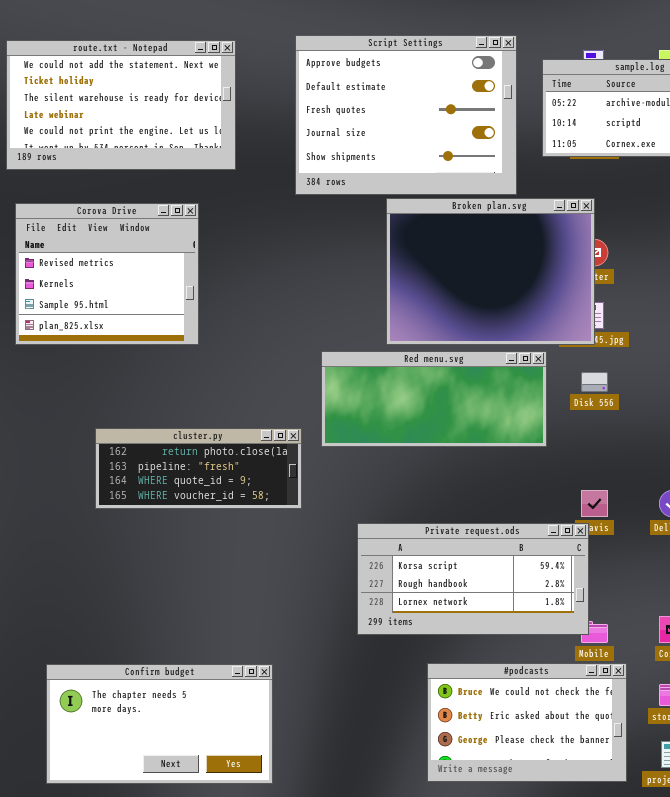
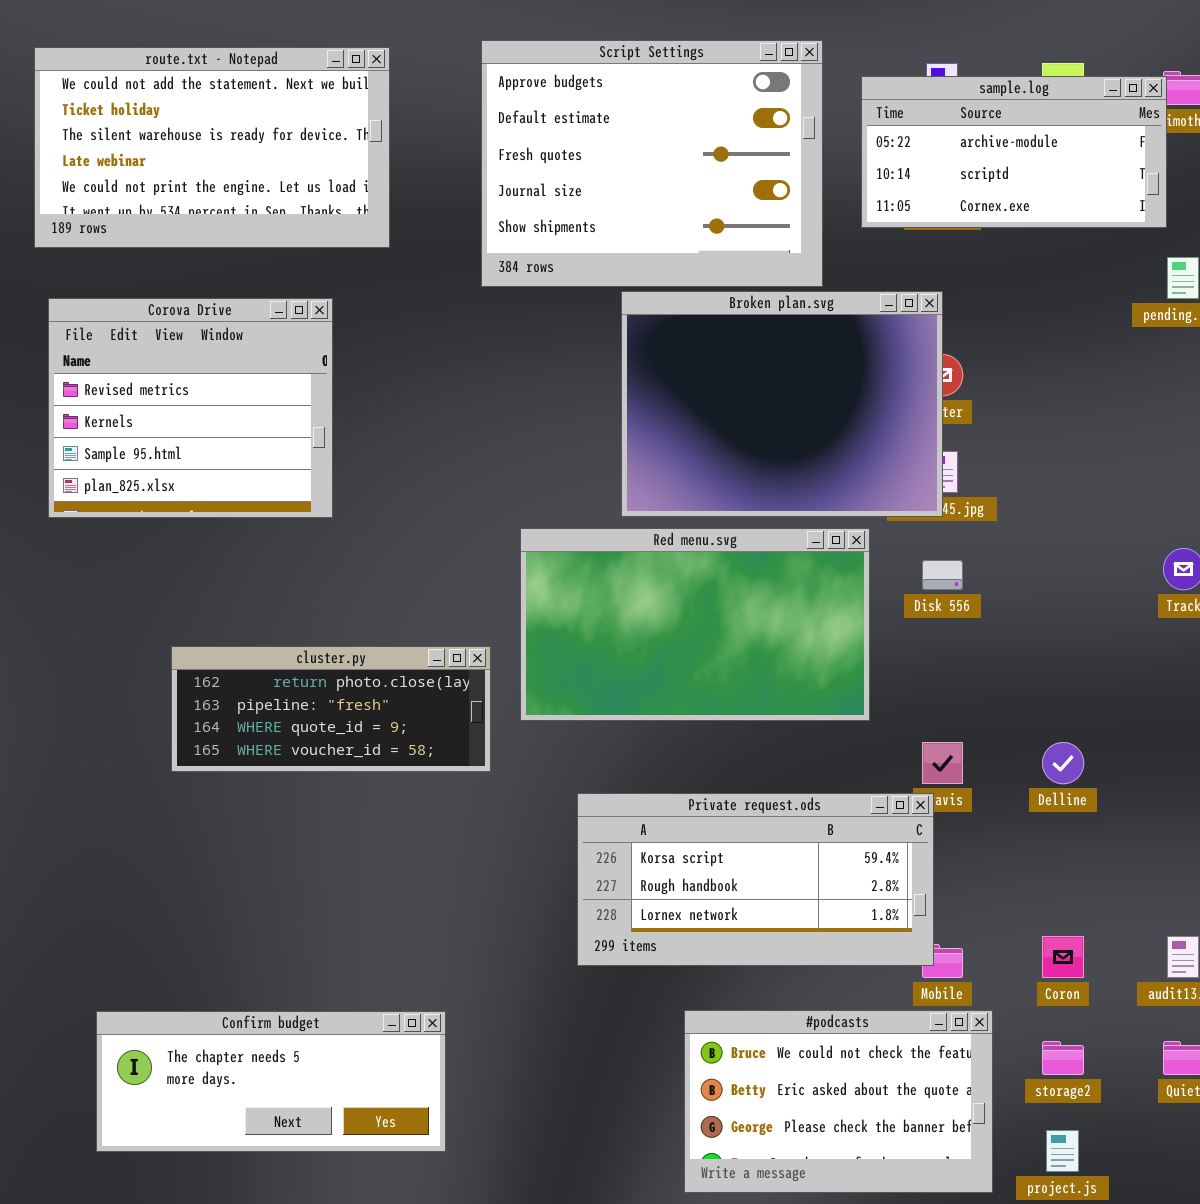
Red menu.svg: [321,351,547,447] -> [520,528,870,721], resized
Confirm budget: [46,664,273,784] -> [96,1011,446,1152], resized

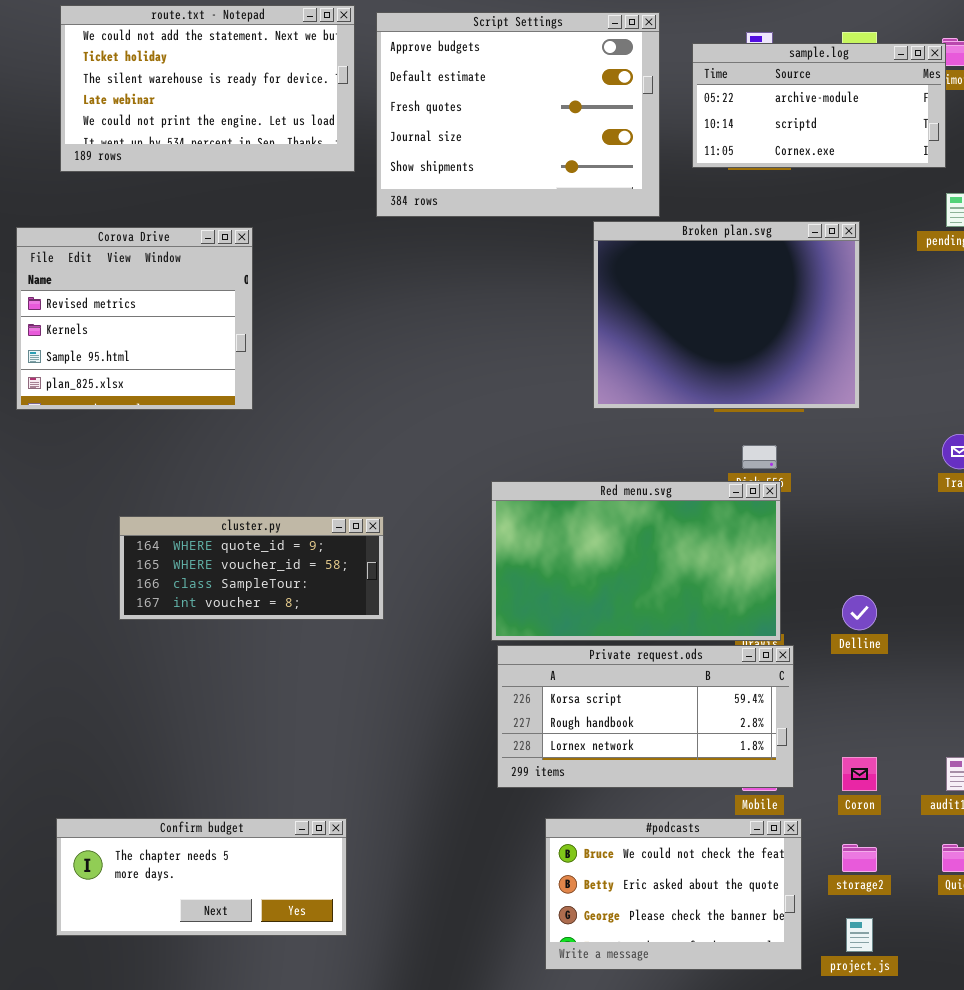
route.txt - Notepad: [34,47,390,248] -> [60,5,355,172], moved
Broken plan.svg: [621,291,943,517] -> [593,221,860,409], moved
Red menu.svg: [520,528,870,721] -> [491,481,781,641], moved
cluster.py: [171,646,491,772] -> [119,516,384,620], scrolled down 2 rows
Private request.ods: [577,793,934,966] -> [497,645,794,788], moved

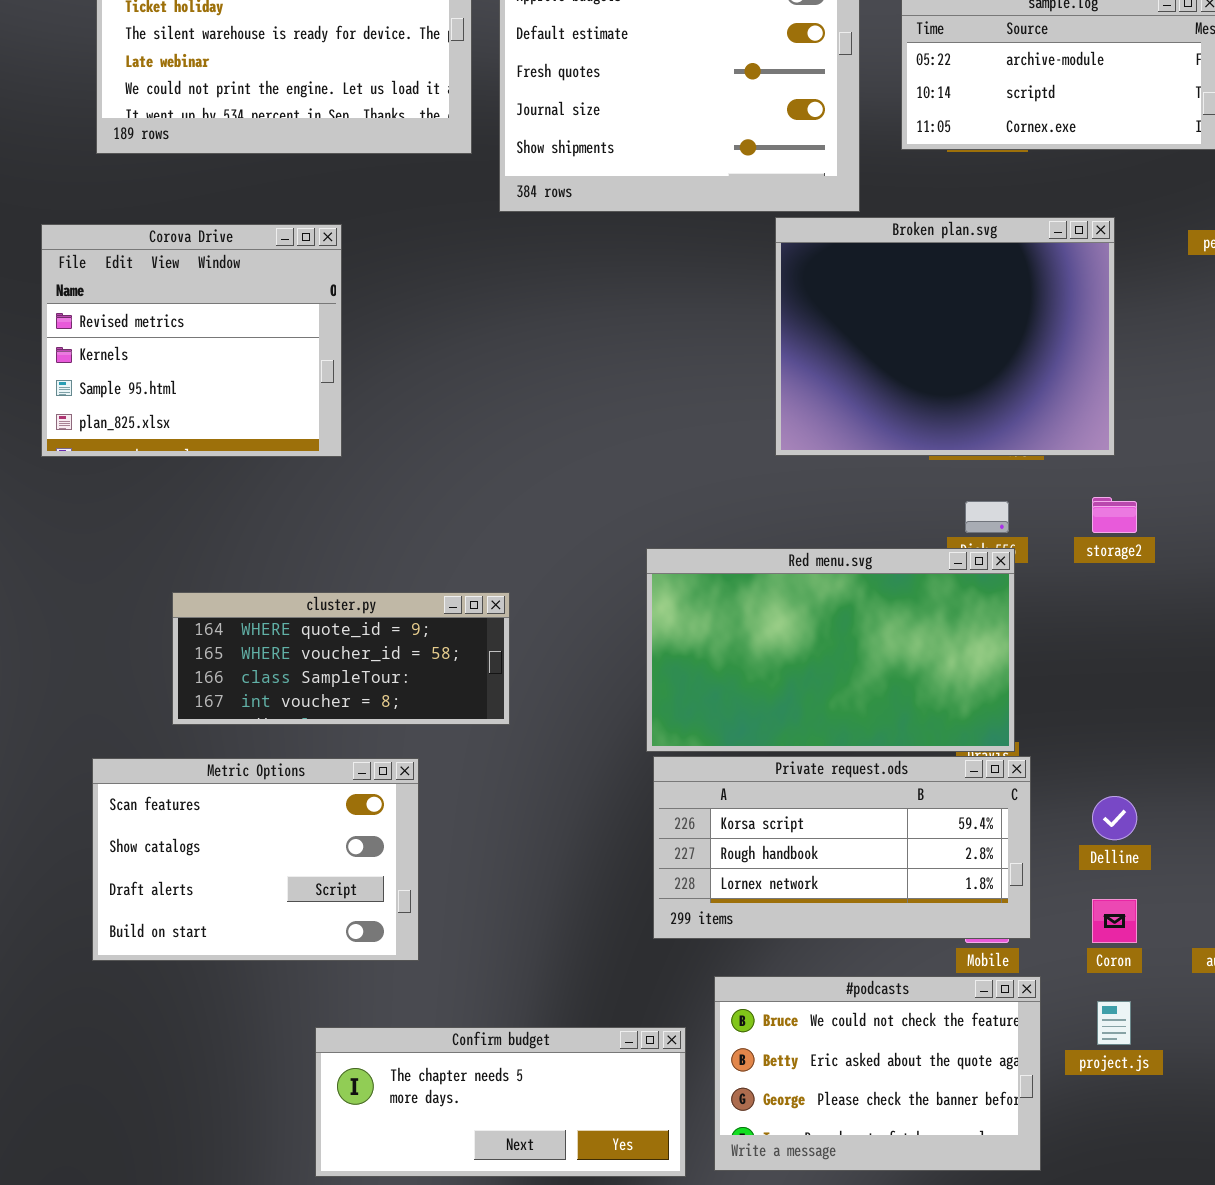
Delline: [842,595,877,630] -> [1092,796,1137,840], moved
Metric Options: none -> [92,758,419,961], opened
Confirm budget: [56,818,347,936] -> [315,1027,686,1177], moved
storage2: [842,844,877,872] -> [1092,497,1137,533], moved
project.js: [846,918,873,952] -> [1097,1001,1131,1045], moved

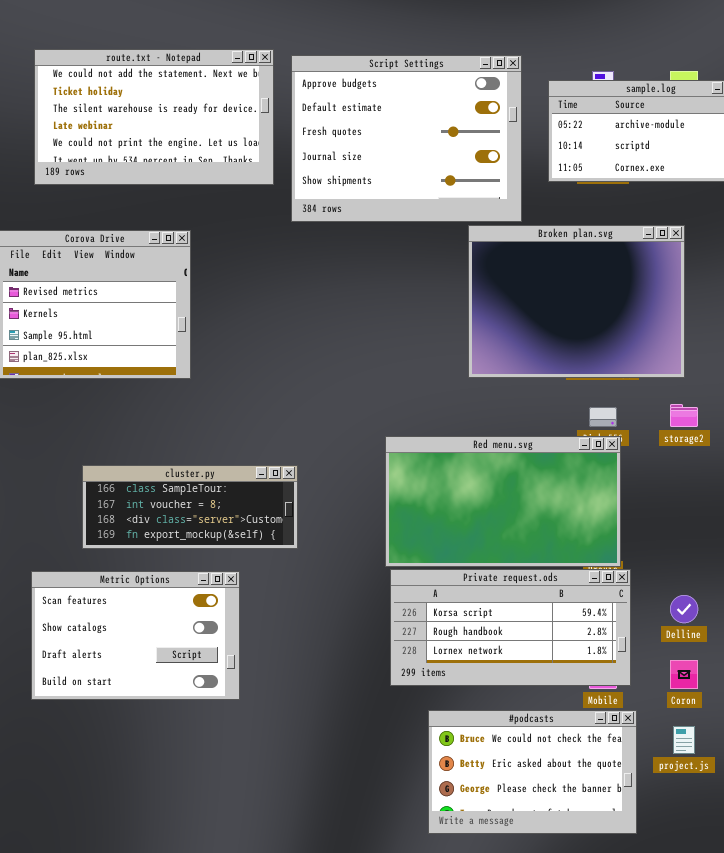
cluster.py: [172,592,510,725] -> [82,465,298,549], scrolled down 2 rows
Confirm budget: [315,1027,686,1177] -> none, closed

